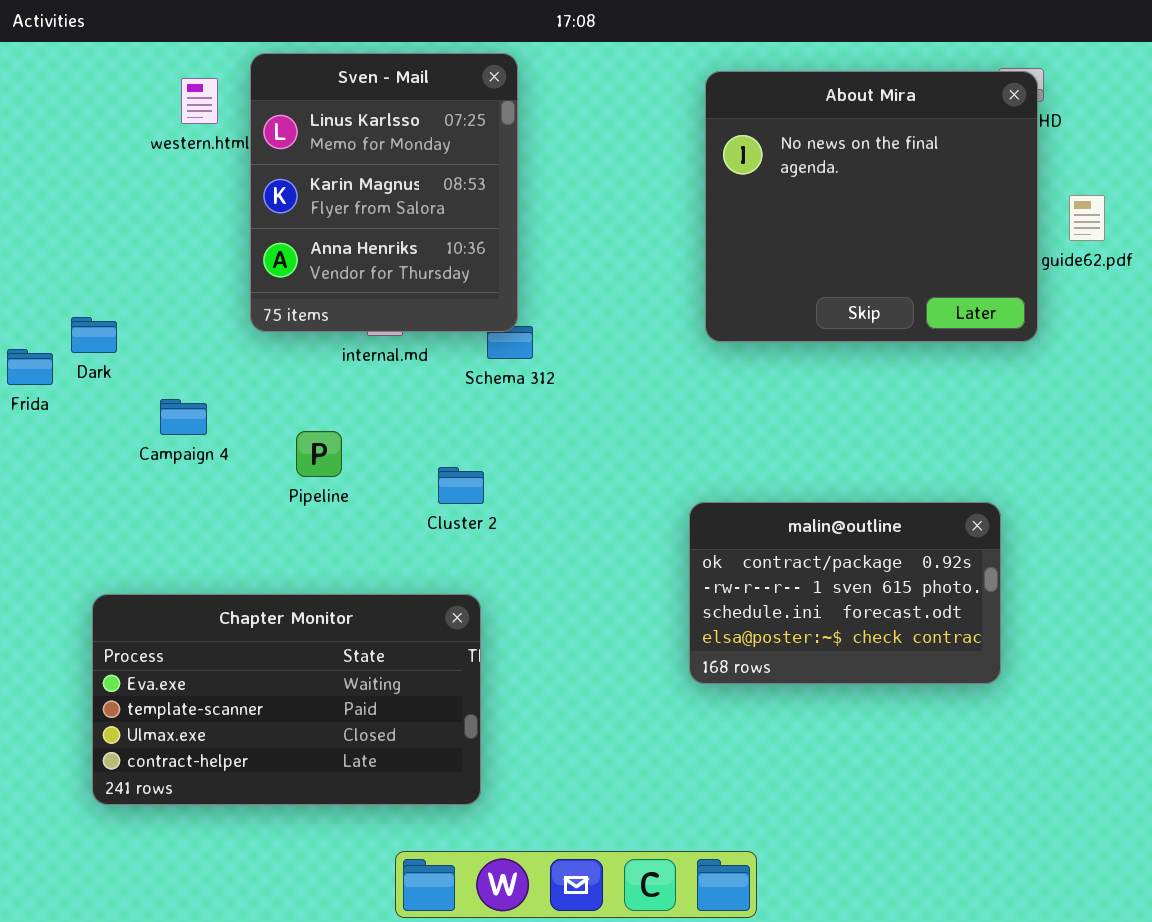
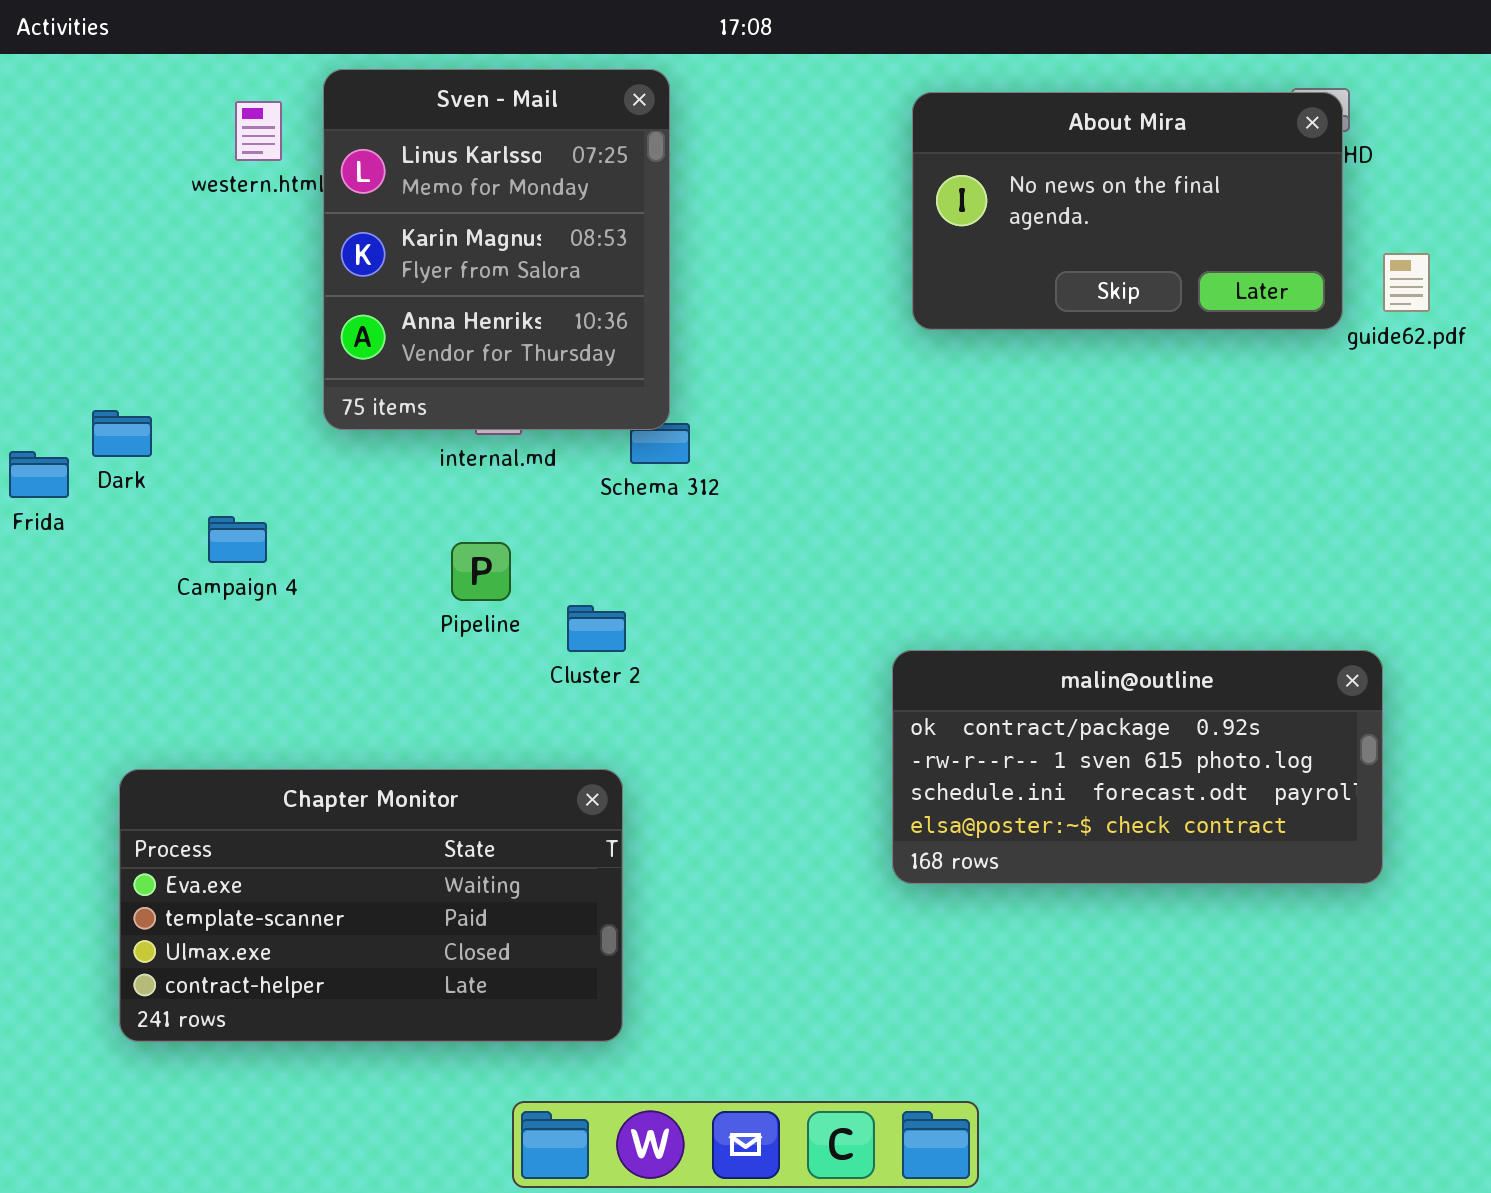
About Mira: [705,71,1038,342] -> [912,92,1343,330], resized
Pipeline: [296,431,342,477] -> [451,542,511,601], moved
malin@outline: [689,502,1001,684] -> [892,650,1383,884], resized

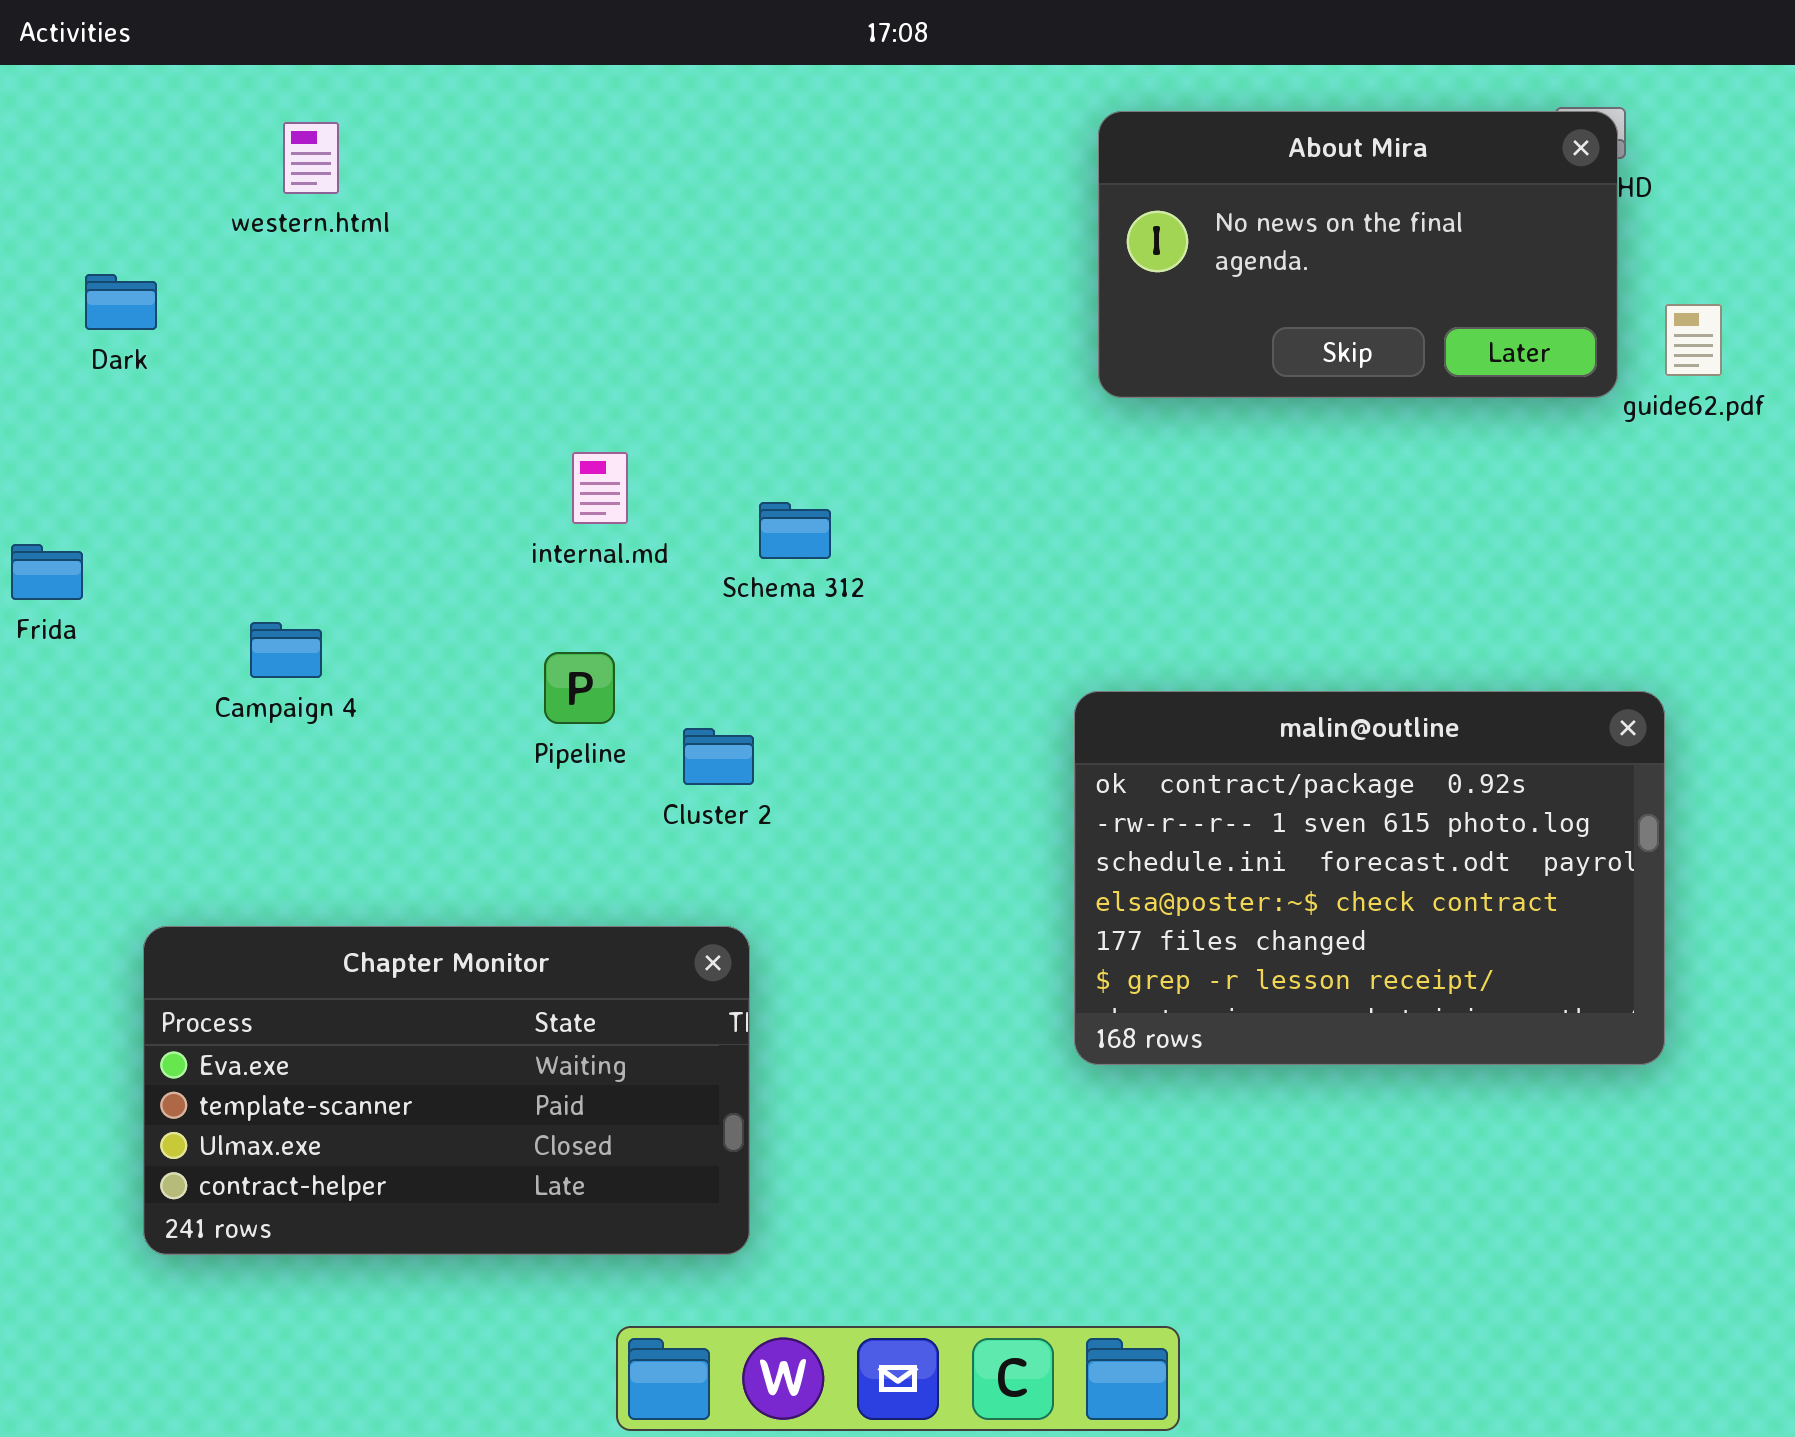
Sven - Mail: [323,69,670,430] -> none, closed
Dark: [92,410,152,457] -> [85,274,157,330], moved
malin@outline: [892,650,1383,884] -> [1074,691,1665,1065], resized

